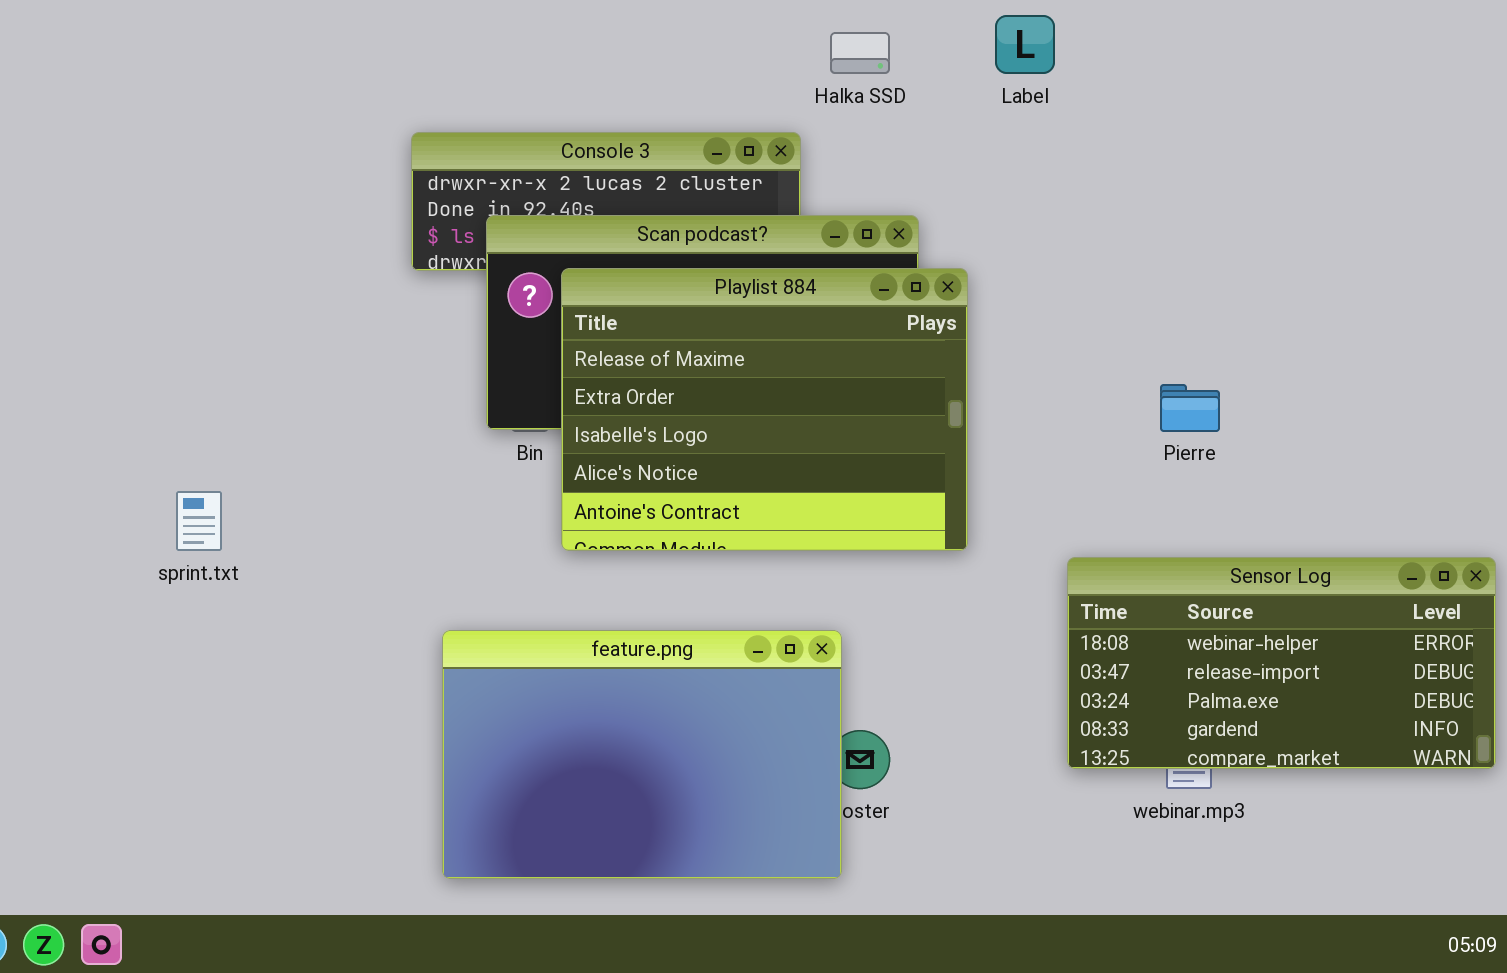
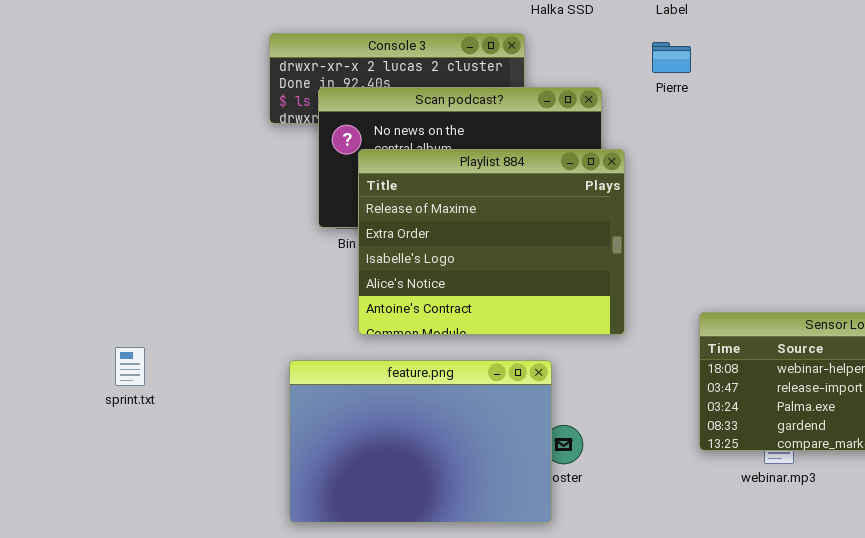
Playlist 884: [561,268,968,551] -> [358,149,625,335], moved
Pierre: [1160,384,1220,432] -> [652,42,691,73], moved
sprint.txt: [176,491,222,551] -> [115,347,145,386], moved

